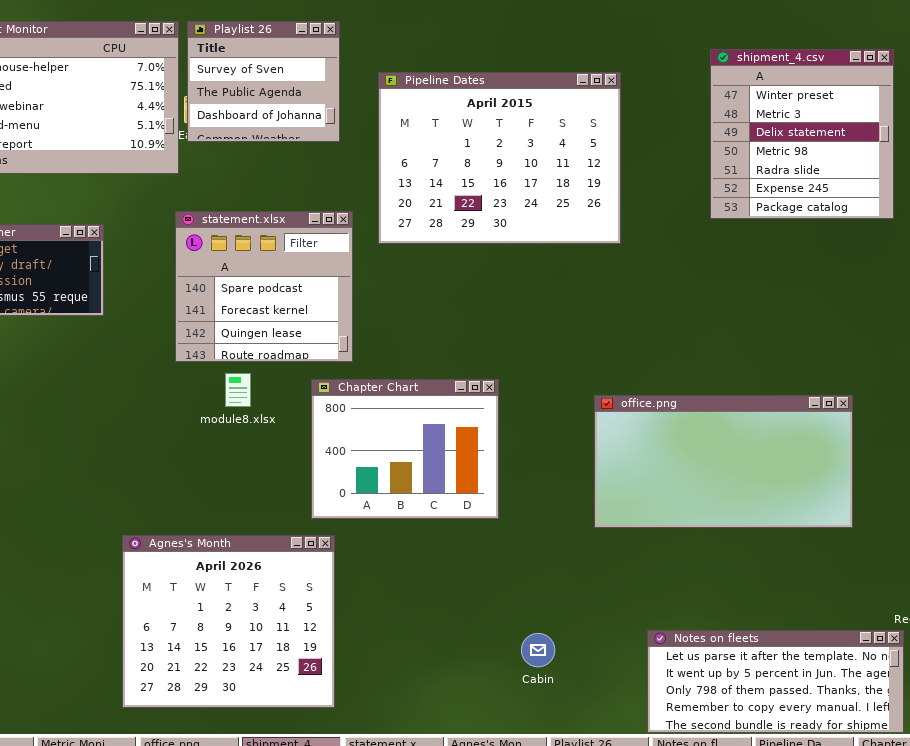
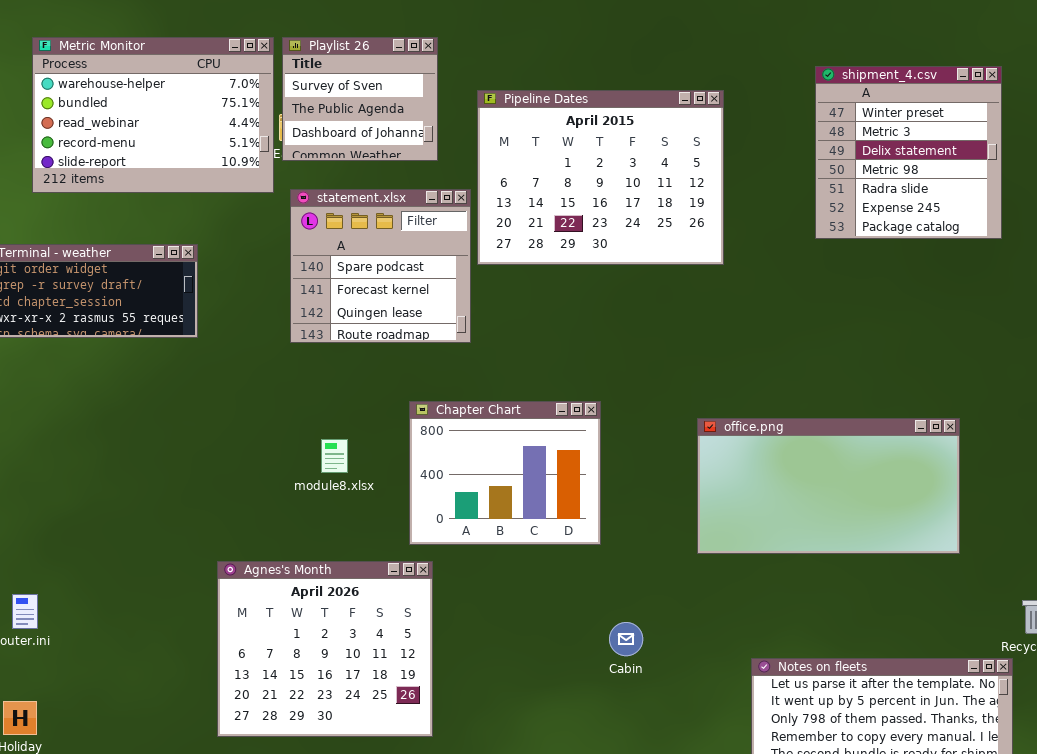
statement.xlsx: [175,211,353,362] -> [290,189,471,343], moved
module8.xlsx: [225,373,251,407] -> [321,439,348,473], moved
Cabin: [521,633,555,667] -> [609,622,643,656], moved

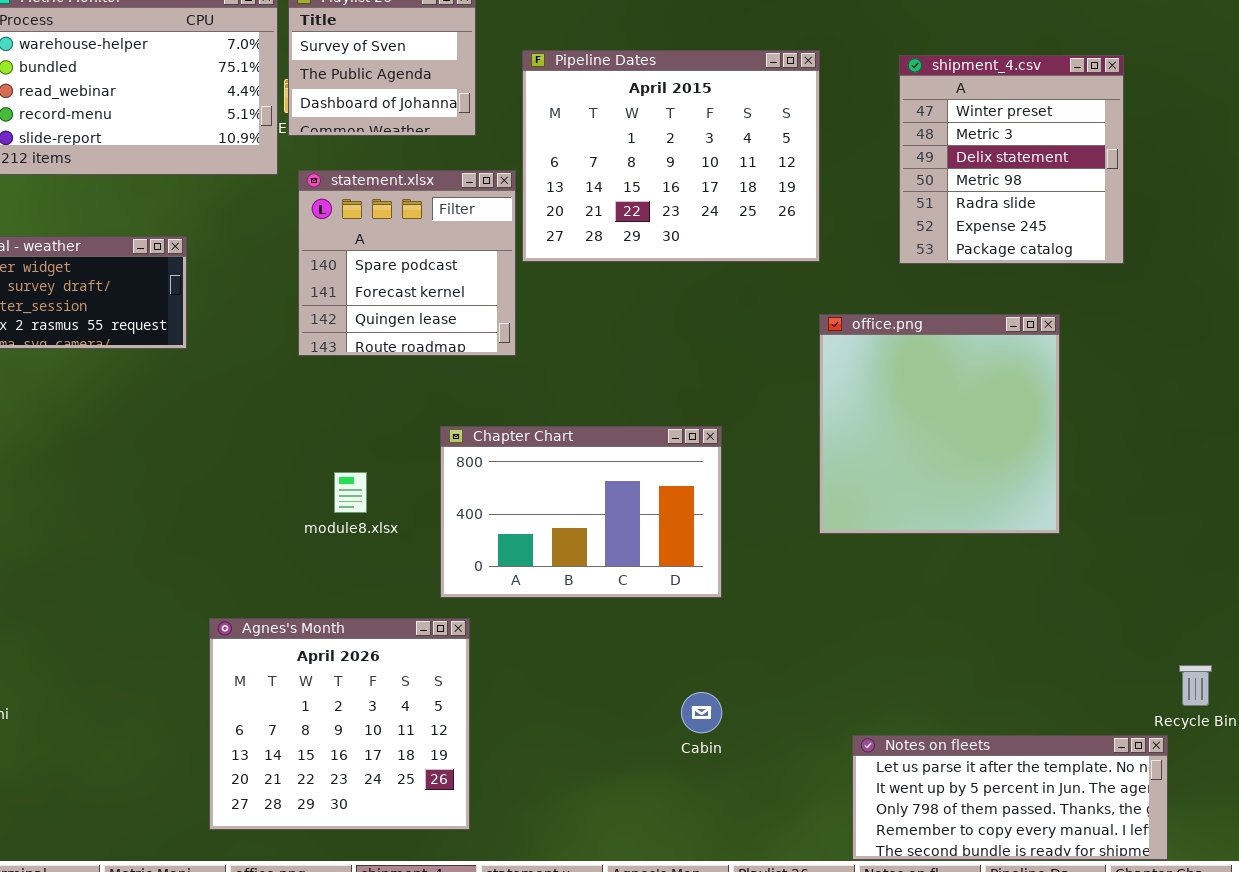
shipment_4.csv: [815,66,1002,239] -> [899,55,1124,264], moved
Chapter Chart: [409,401,601,545] -> [440,426,722,598], resized
office.png: [697,418,960,554] -> [819,314,1060,534], moved, resized

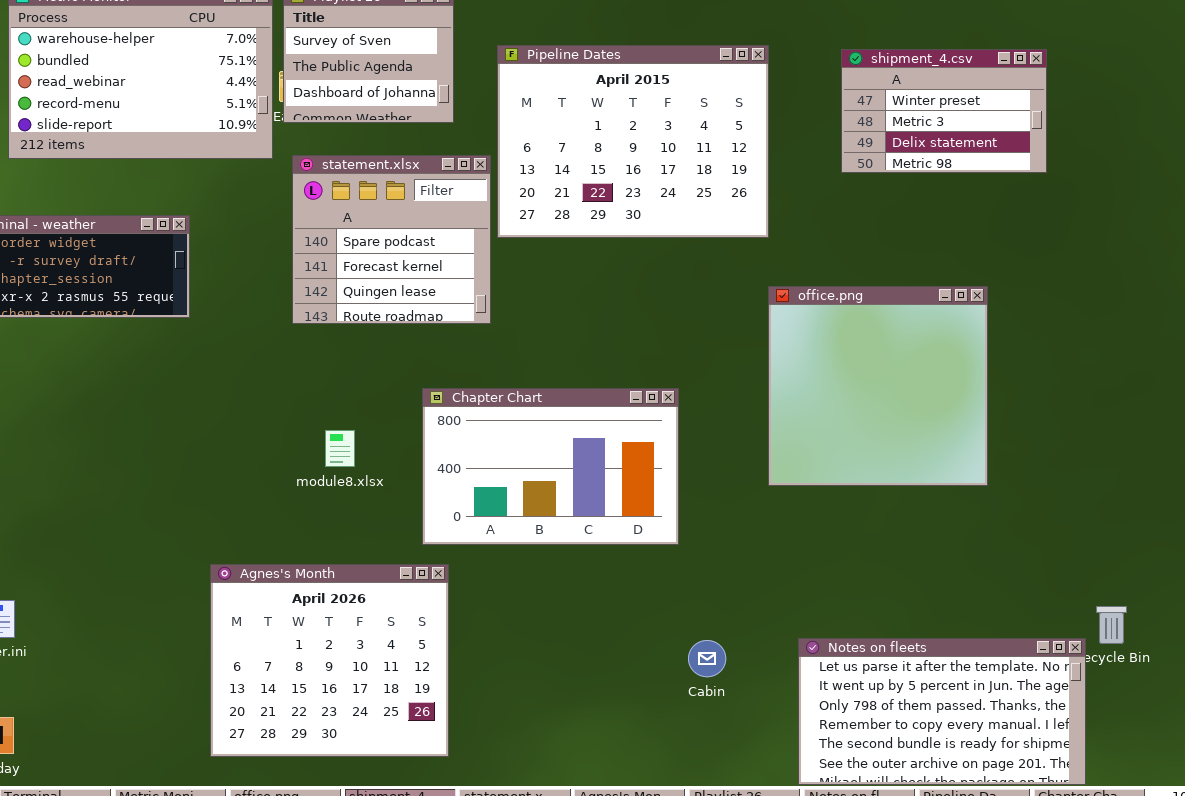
shipment_4.csv: [899,55,1124,264] -> [841,49,1047,173], resized
Cabin: [681,692,722,733] -> [688,640,726,677], moved
Notes on fleets: [852,735,1168,860] -> [798,638,1086,785], resized

